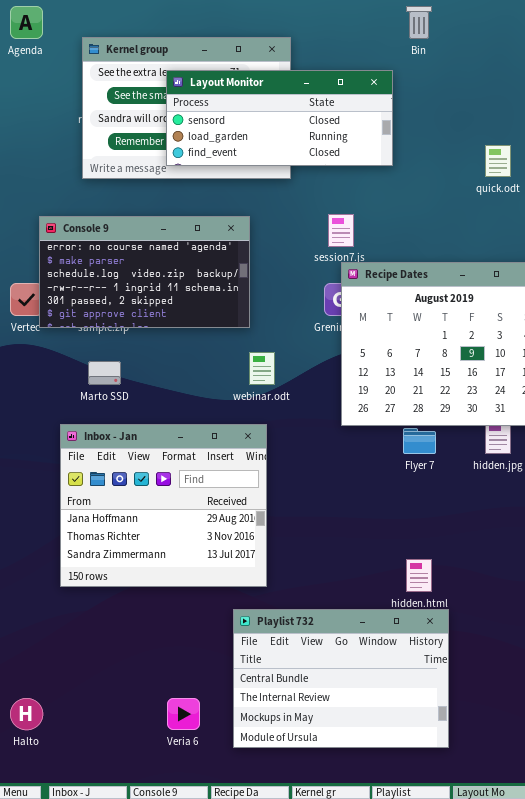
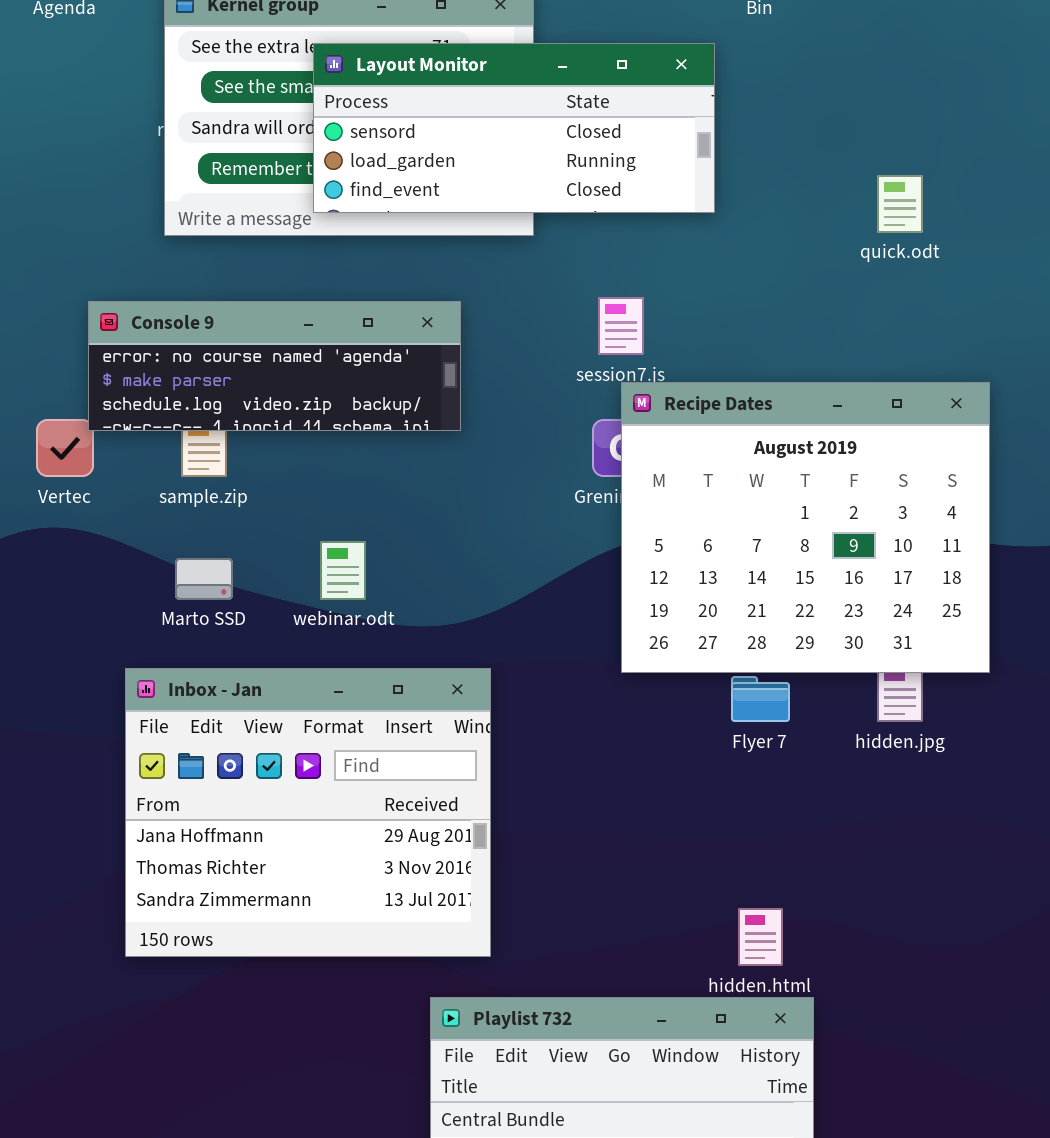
Console 9: [39,216,250,328] -> [88,301,461,431], resized
webinar.odt: [249,352,275,385] -> [320,541,366,600], moved

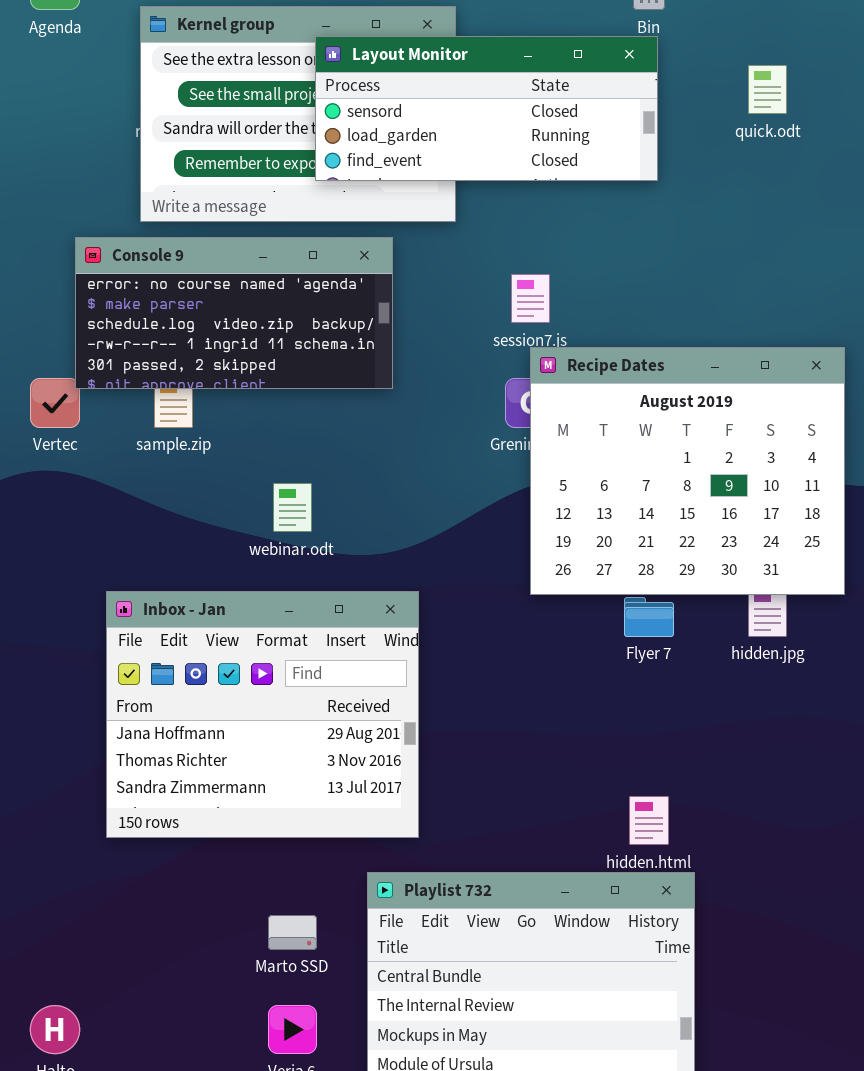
Layout Monitor: [313,43,715,213] -> [315,36,658,181], moved
quick.odt: [877,175,923,233] -> [748,65,787,114], moved
Console 9: [88,301,461,431] -> [75,237,393,389], resized
Marto SSD: [175,558,233,600] -> [268,915,317,950], moved

